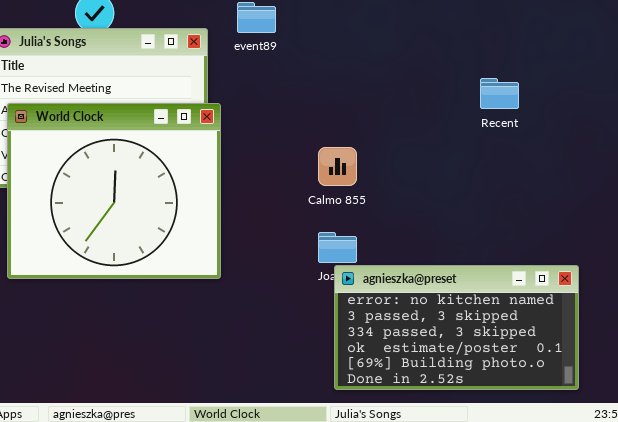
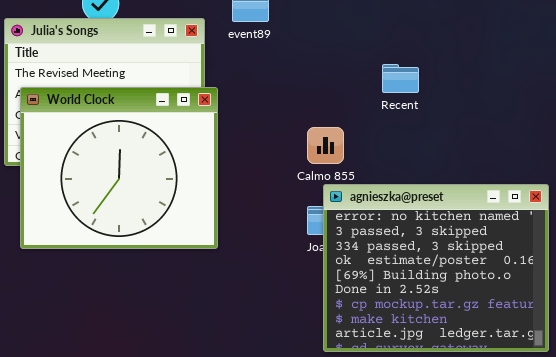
Recent: [480,78,519,109] -> [382,64,419,93], moved
agnieszka@preset: [334,265,579,390] -> [323,184,549,352], resized

